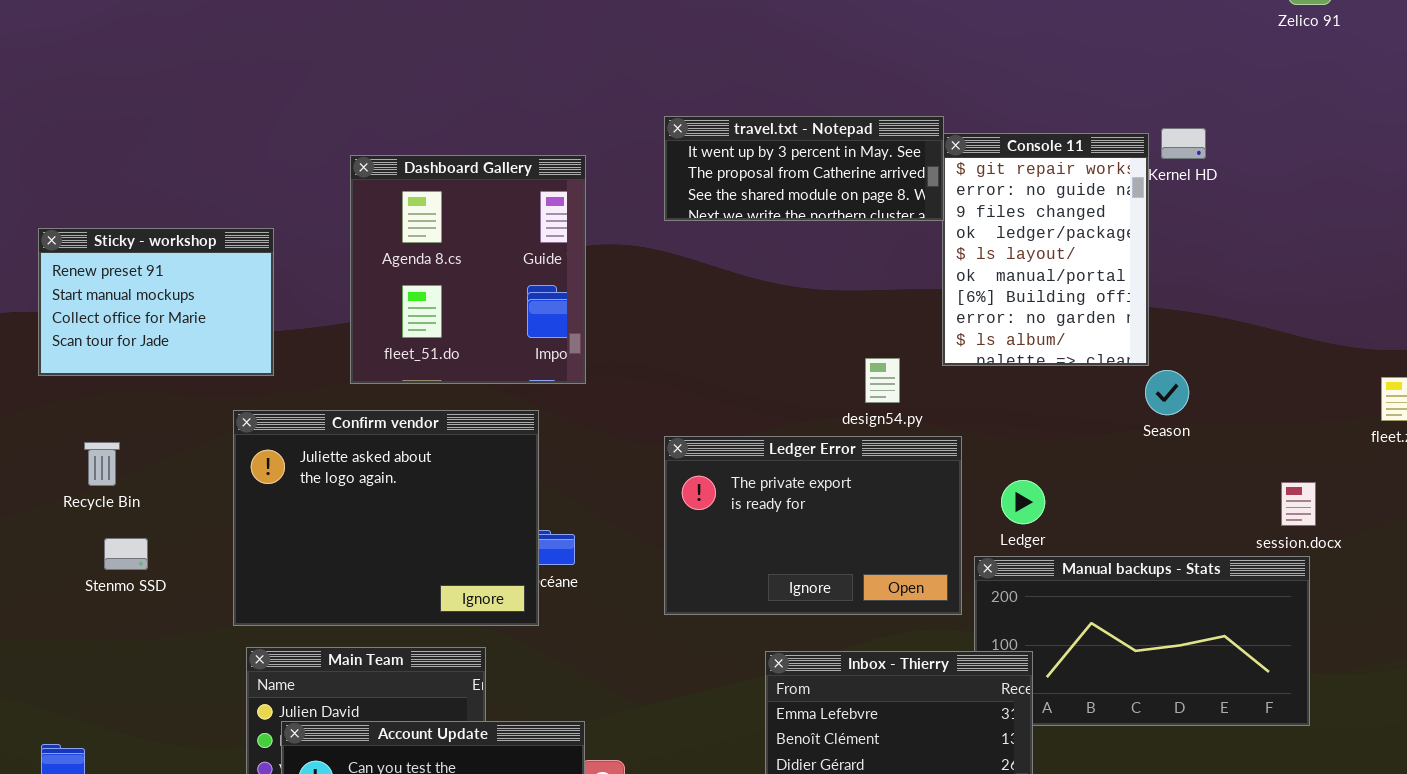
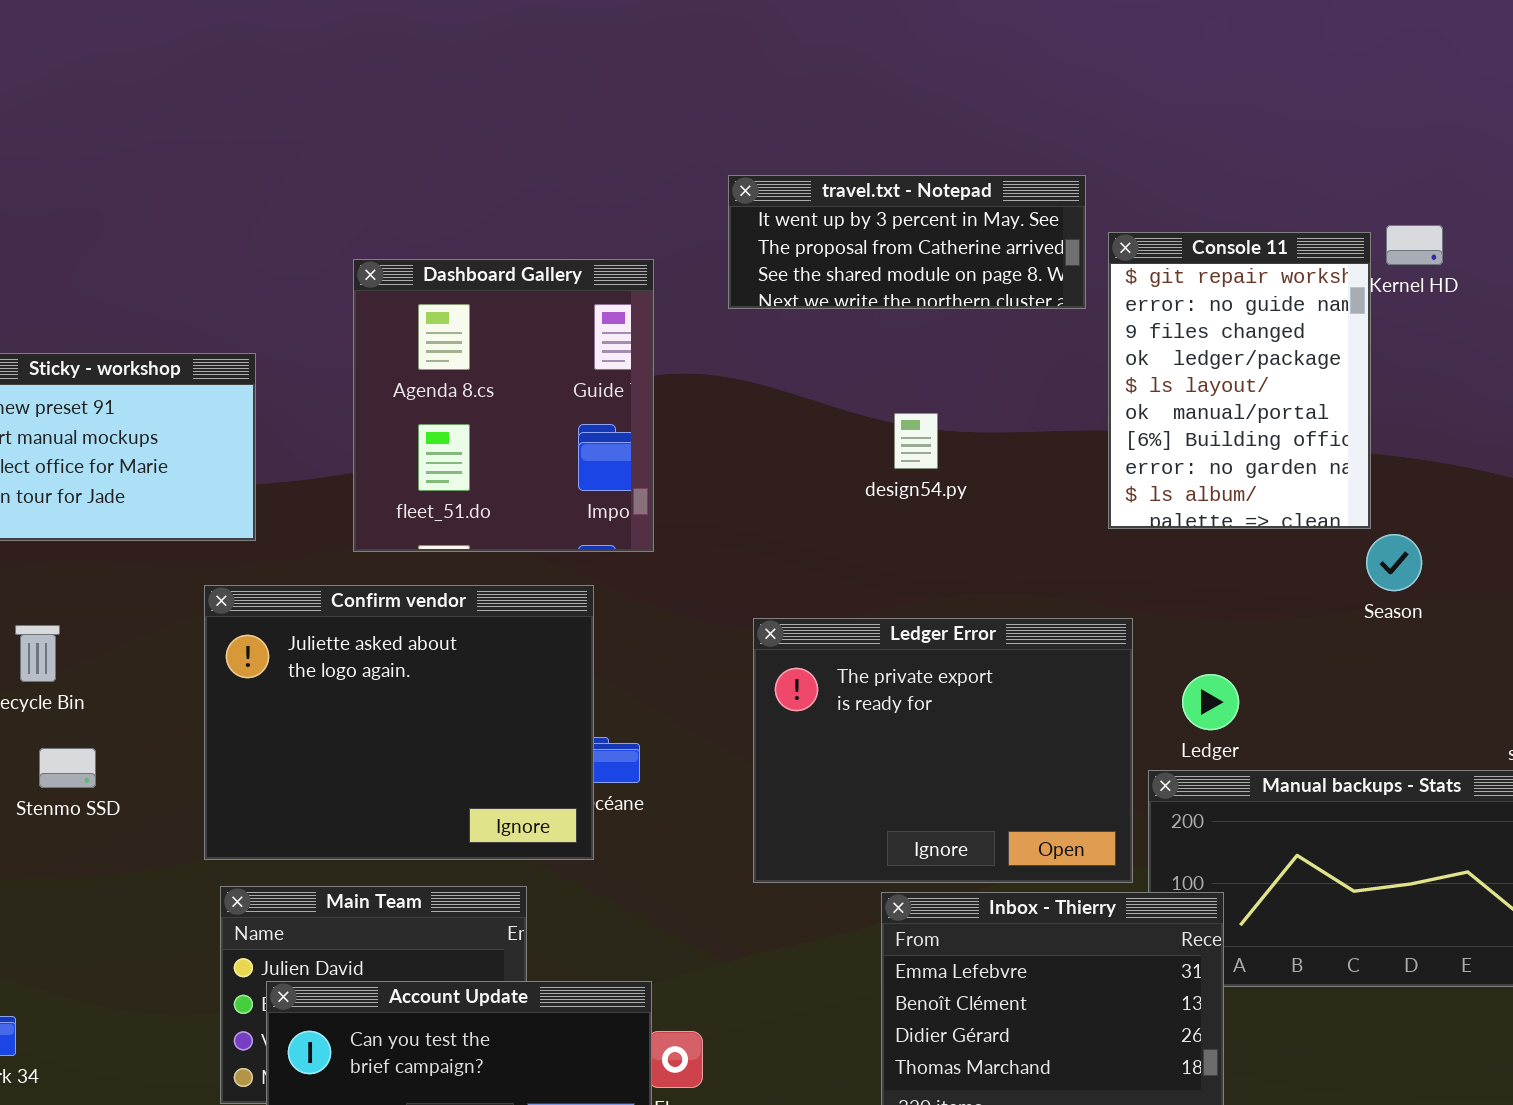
travel.txt - Notepad: [664,116,944,221] -> [728,175,1086,309], moved
design54.py: [865,358,900,403] -> [894,413,938,469], moved
Ledger Error: [664,436,962,615] -> [753,618,1133,883], resized

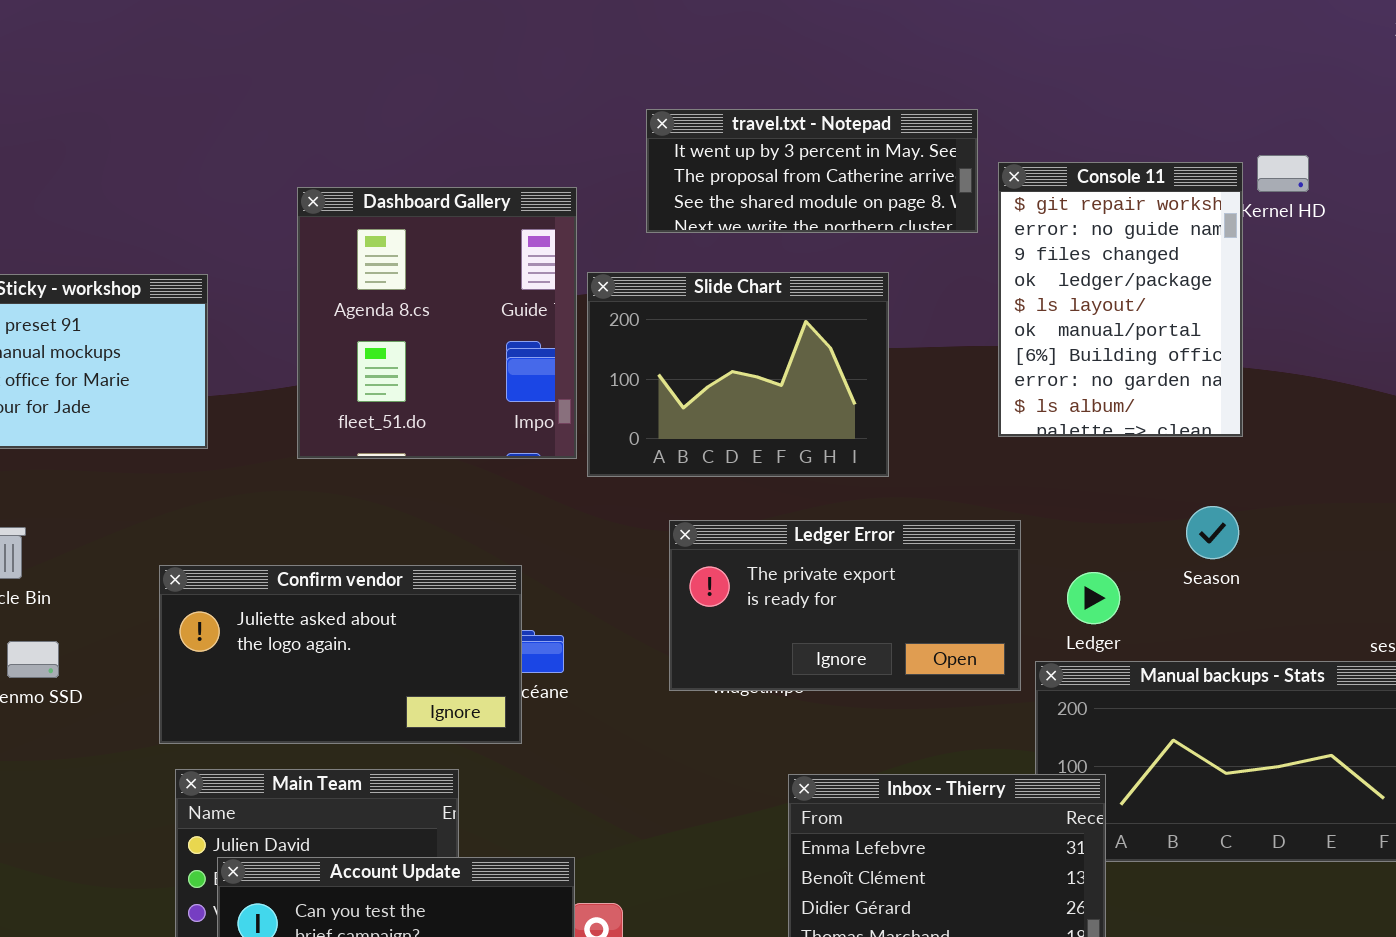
Slide Chart: none -> [587,272,889,477], opened
Season: [1366,534,1422,591] -> [1186,506,1239,559], moved
Confirm vendor: [204,585,594,860] -> [159,565,522,744], resized
Ledger Error: [753,618,1133,883] -> [669,520,1021,691], resized

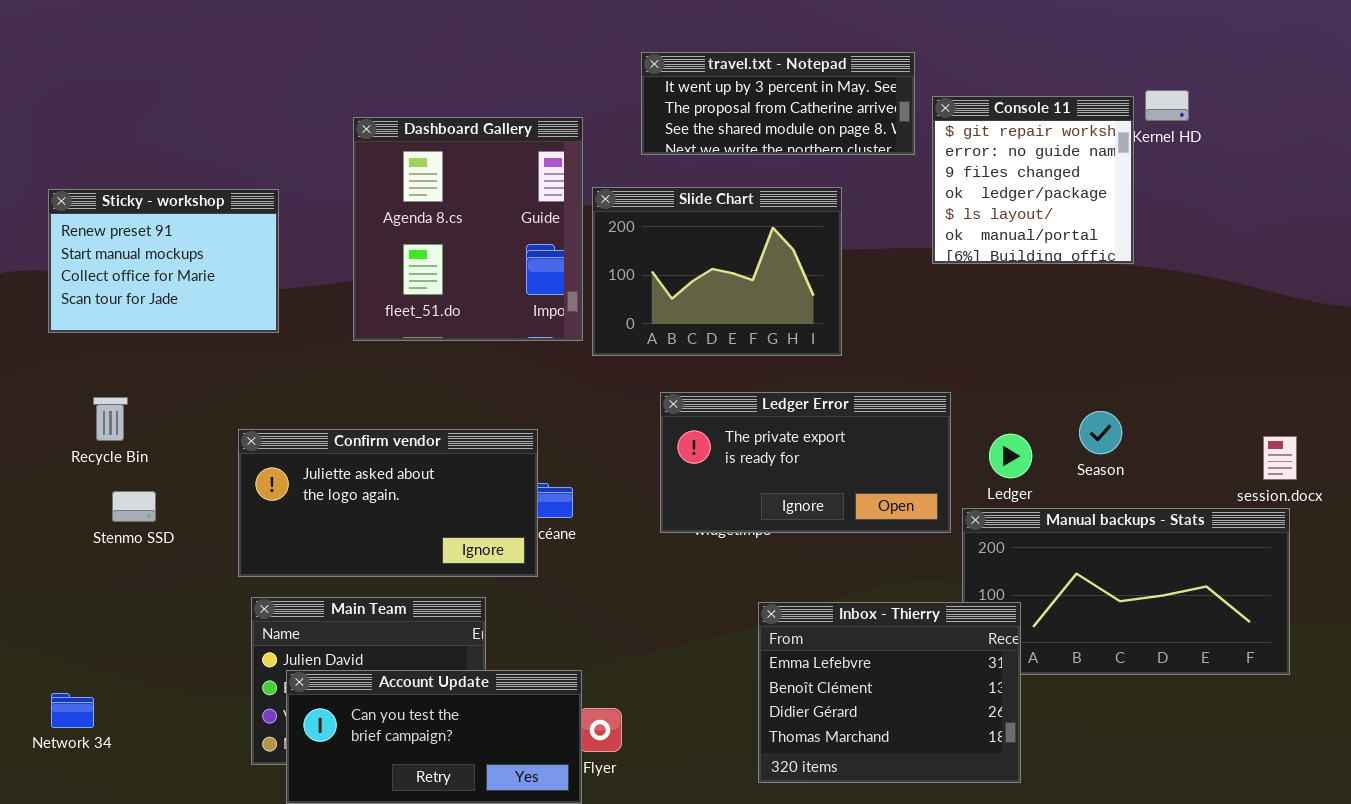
Console 11: [998,162,1243,437] -> [932,96,1134,264], resized
Season: [1186,506,1239,559] -> [1079,411,1122,454], moved

